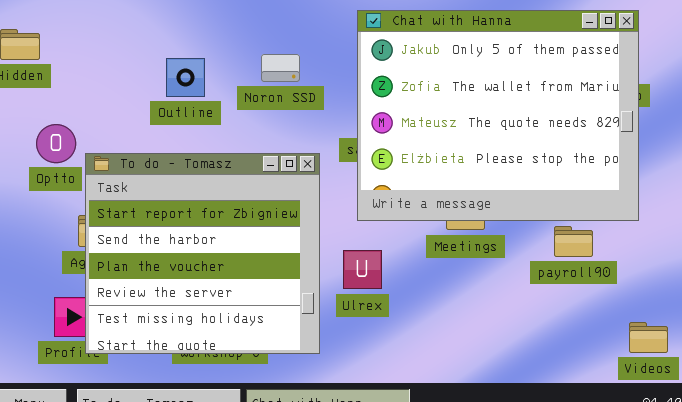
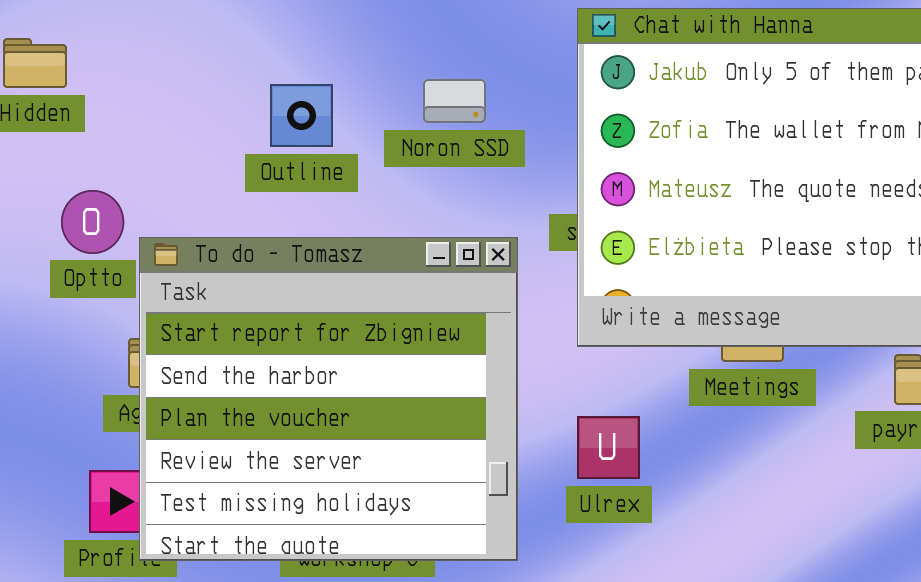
Ulrex: [343,250,382,289] -> [577,416,640,479], moved

